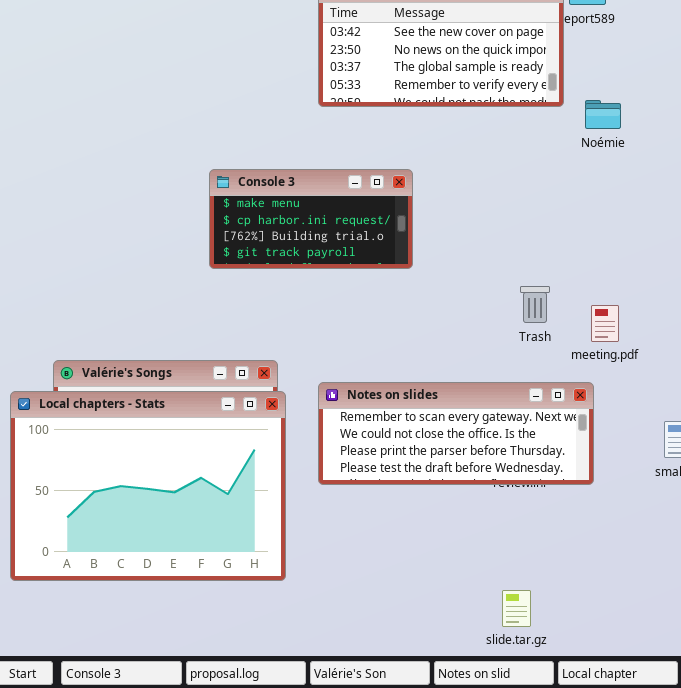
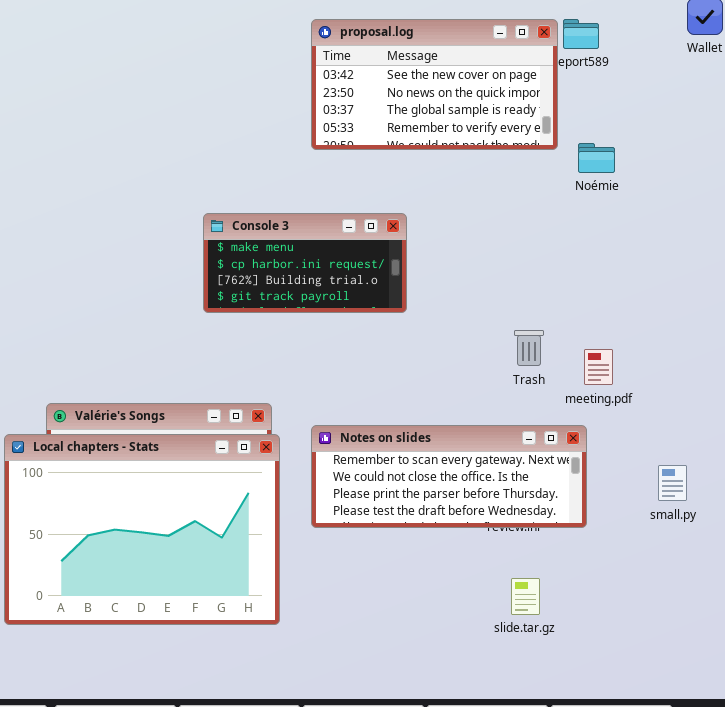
slide.tar.gz: [502,590,531,627] -> [511,578,540,615], moved

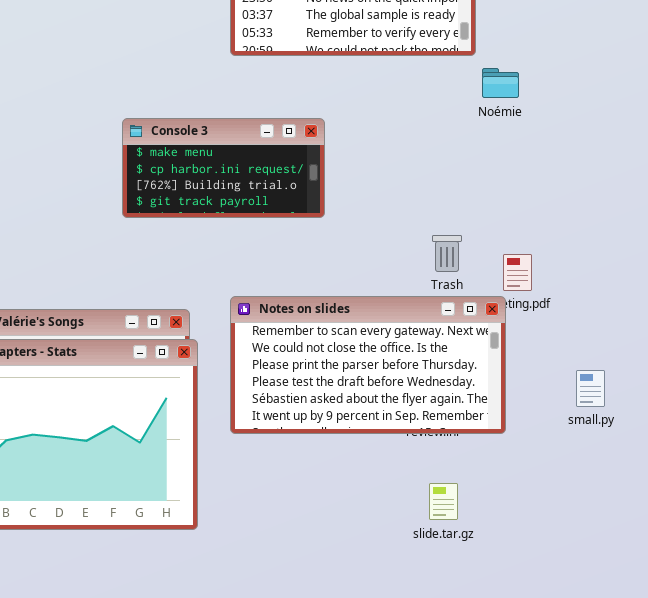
Noémie: [578,143,615,173] -> [482,68,519,98], moved
Notes on slides: [311,425,587,528] -> [230,296,506,434], resized

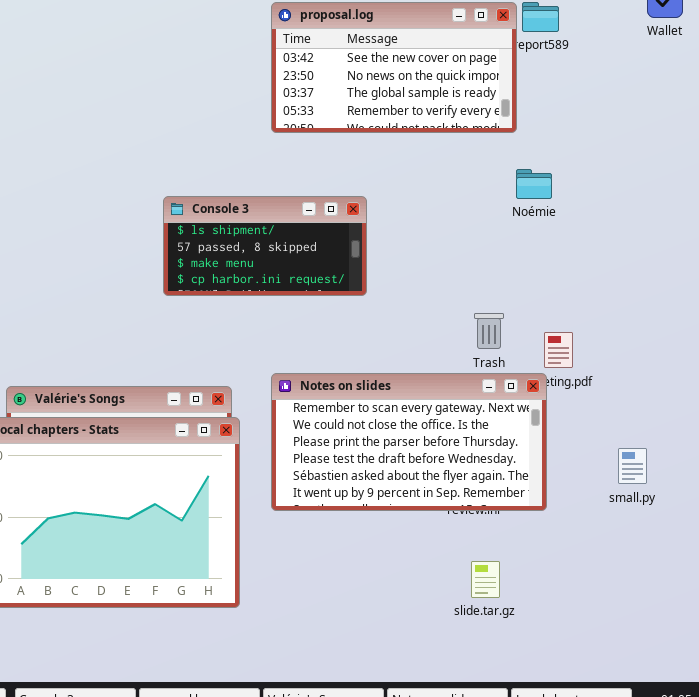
Noémie: [482,68,519,98] -> [516,169,552,199], moved
Console 3: [122,118,325,218] -> [163,196,367,296], scrolled up 2 rows

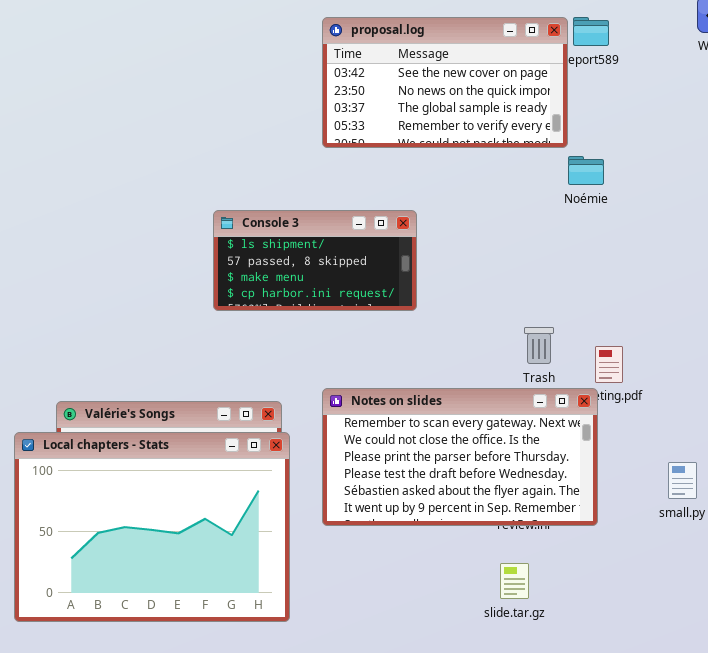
Noémie: [516,169,552,199] -> [568,156,604,185], moved
slide.tar.gz: [471,561,500,598] -> [500,563,529,599], moved

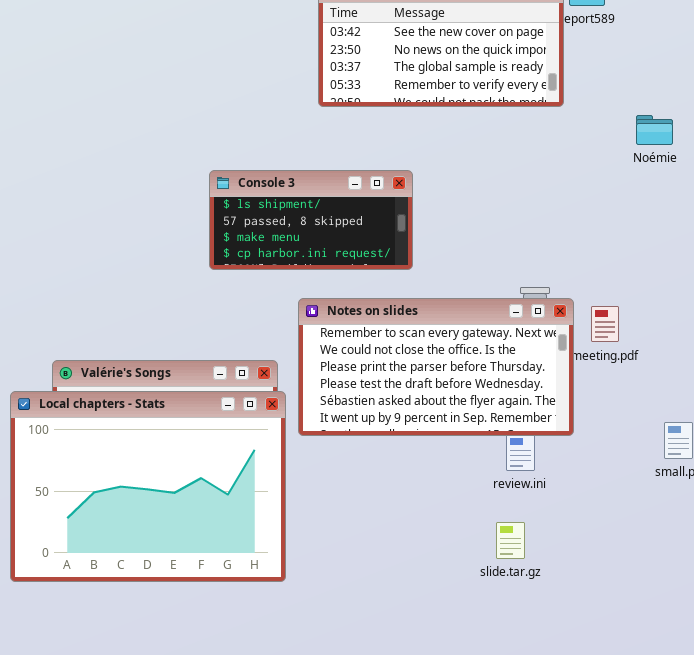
Noémie: [568,156,604,185] -> [636,115,673,145], moved
Notes on slides: [322,388,598,526] -> [298,298,574,436], moved

